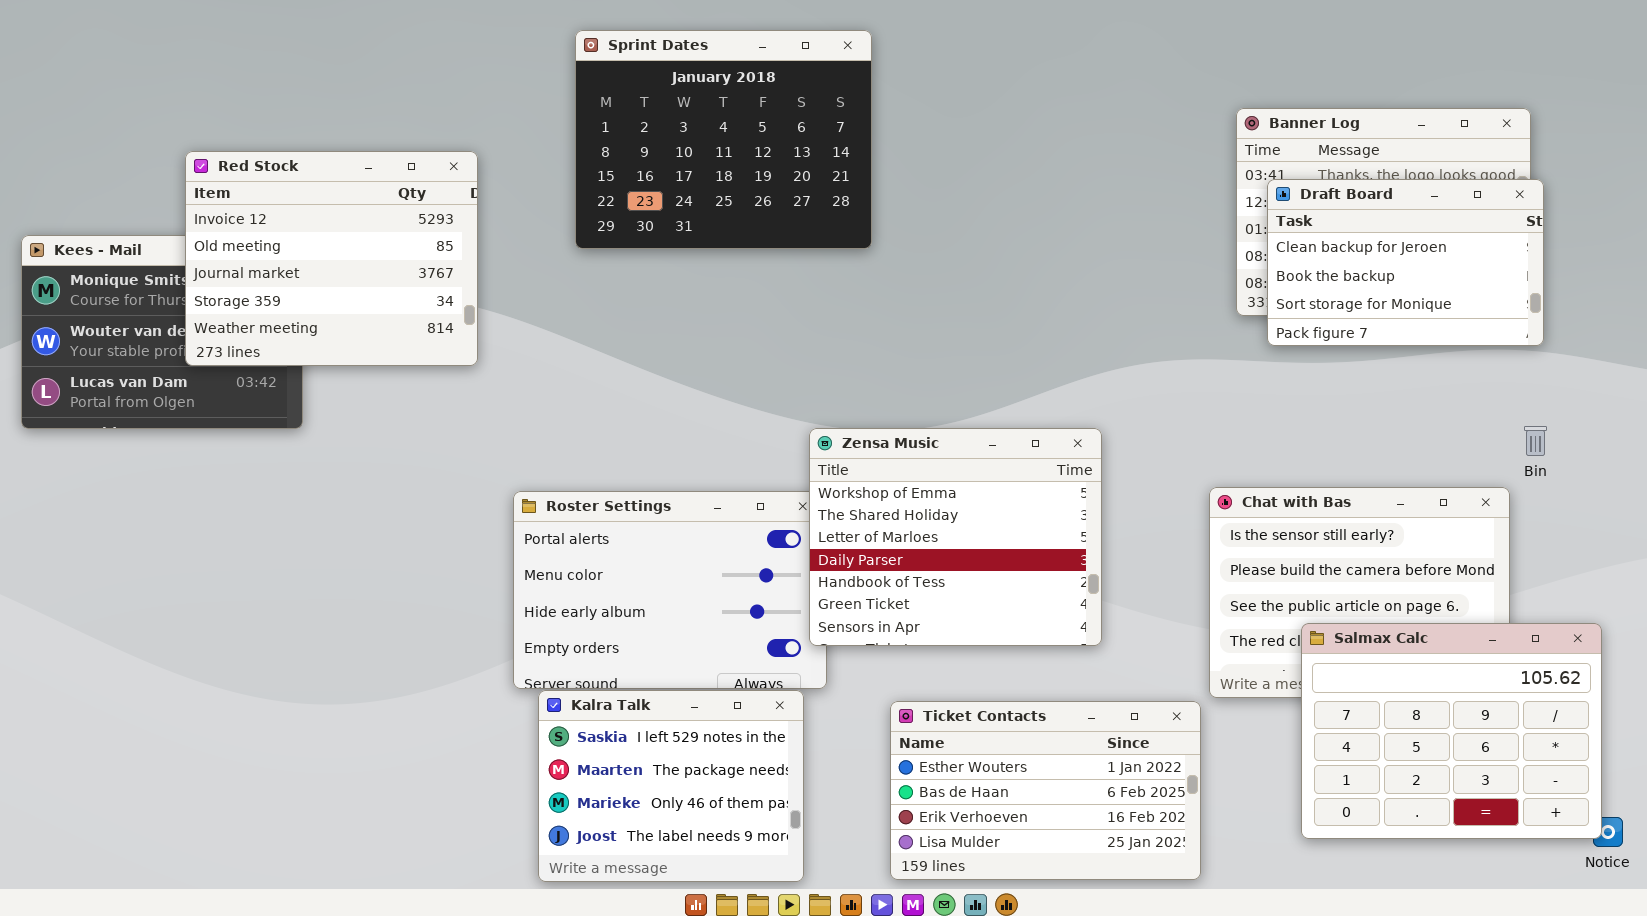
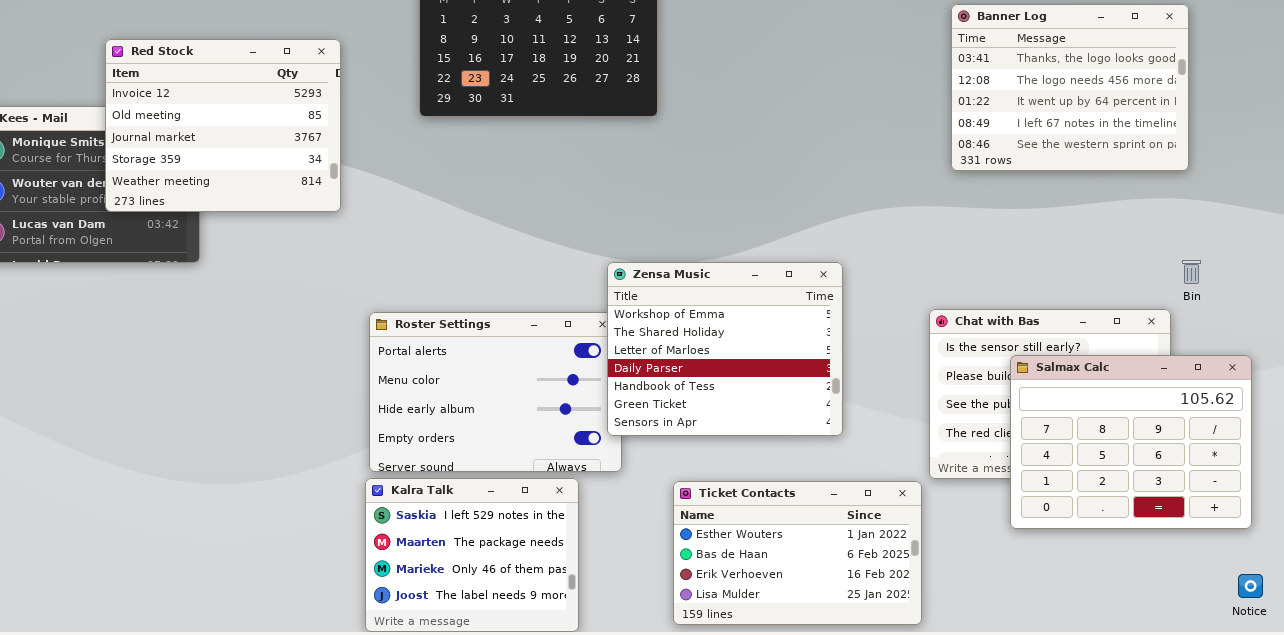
Draft Board: [1267,179,1544,346] -> none, closed
Salmax Calc: [1301,623,1602,839] -> [1010,355,1252,529], moved
Kalra Talk: [538,690,804,882] -> [365,478,579,632], moved

